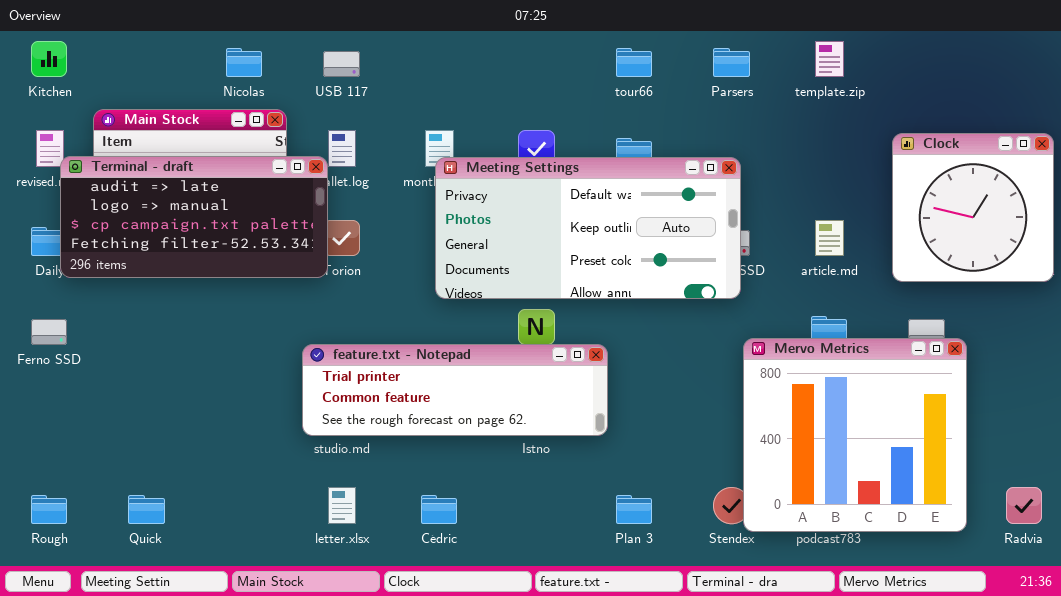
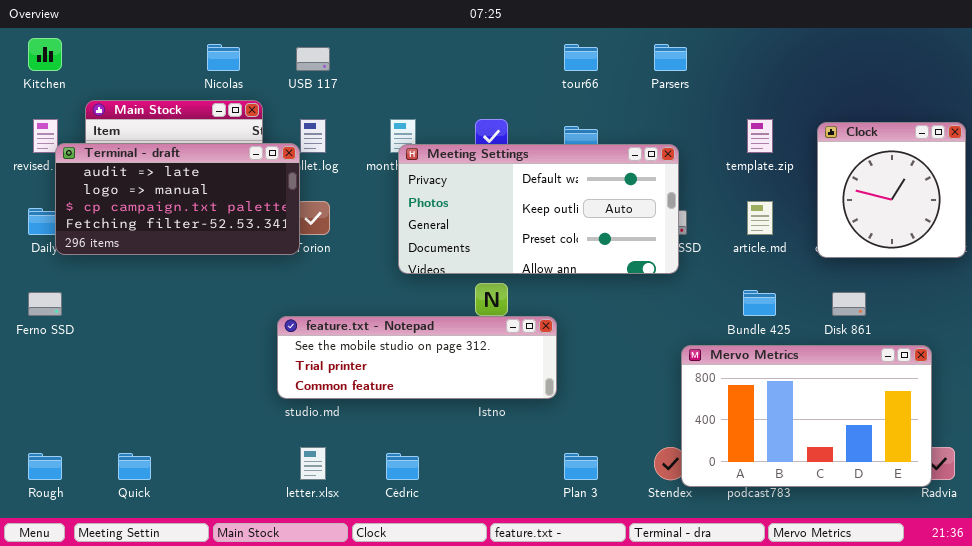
template.zip: [815,41,844,77] -> [747,119,773,153], moved
Mervo Metrics: [743,338,967,532] -> [681,345,932,487], resized
feature.txt - Notepad: [302,344,608,436] -> [277,316,557,399], scrolled up 1 row

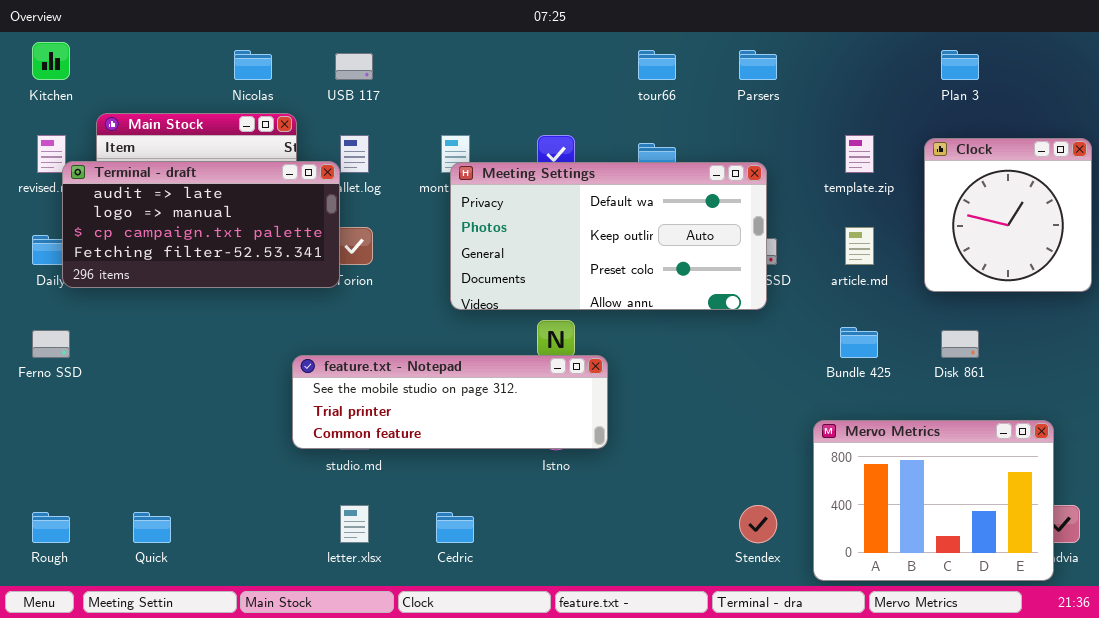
feature.txt - Notepad: [277,316,557,399] -> [292,355,608,449], moved
Mervo Metrics: [681,345,932,487] -> [813,420,1054,581], moved, resized
Plan 3: [564,453,598,480] -> [941,50,979,80], moved

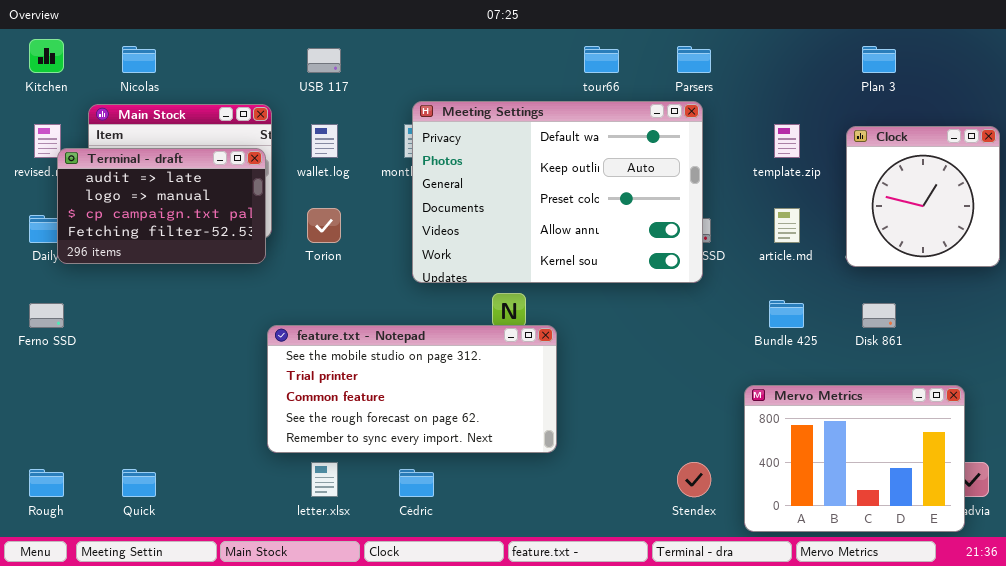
Nicolas: [234,50,272,80] -> [122,46,156,73], moved
Terminal - draft: [62,161,340,288] -> [57,148,266,264], resized
Meeting Settings: [450,162,767,310] -> [412,101,703,283], resized
feature.txt - Notepad: [292,355,608,449] -> [267,325,557,453], resized

